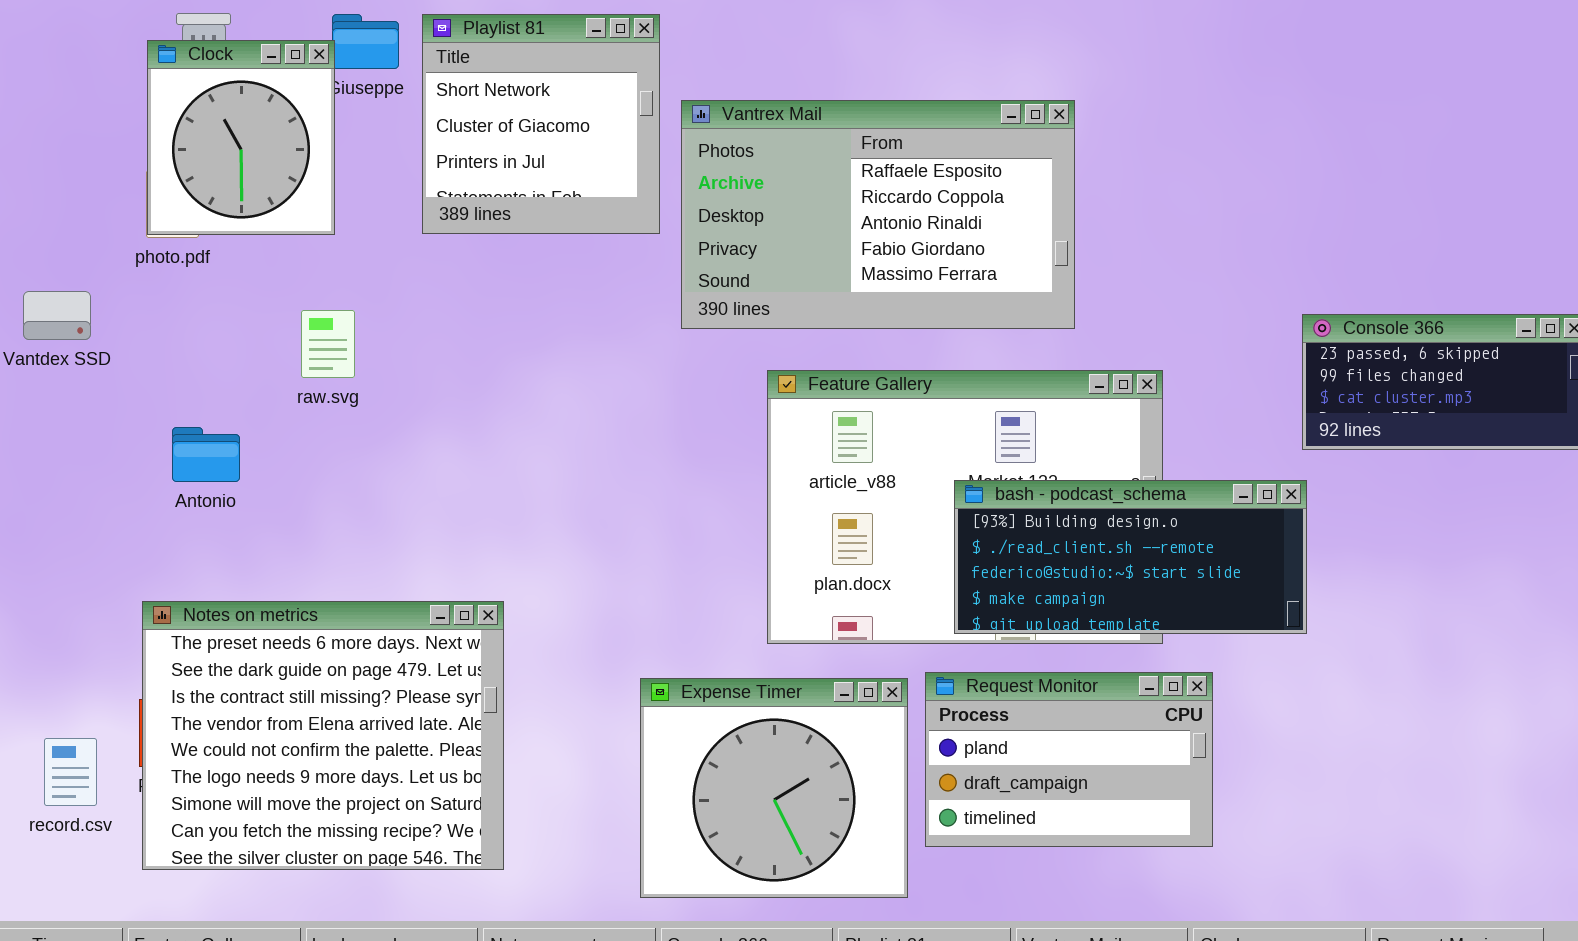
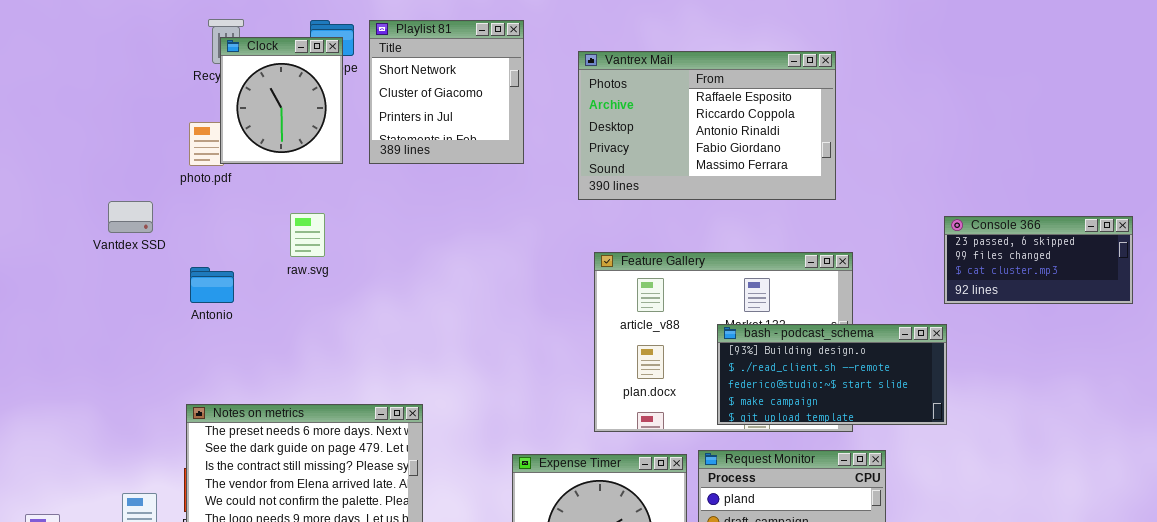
Clock: [147,40,335,235] -> [220,37,343,164], moved
Vantrex Mail: [681,100,1075,329] -> [578,51,836,200], moved
Antonio: [172,427,240,482] -> [190,267,234,303], moved

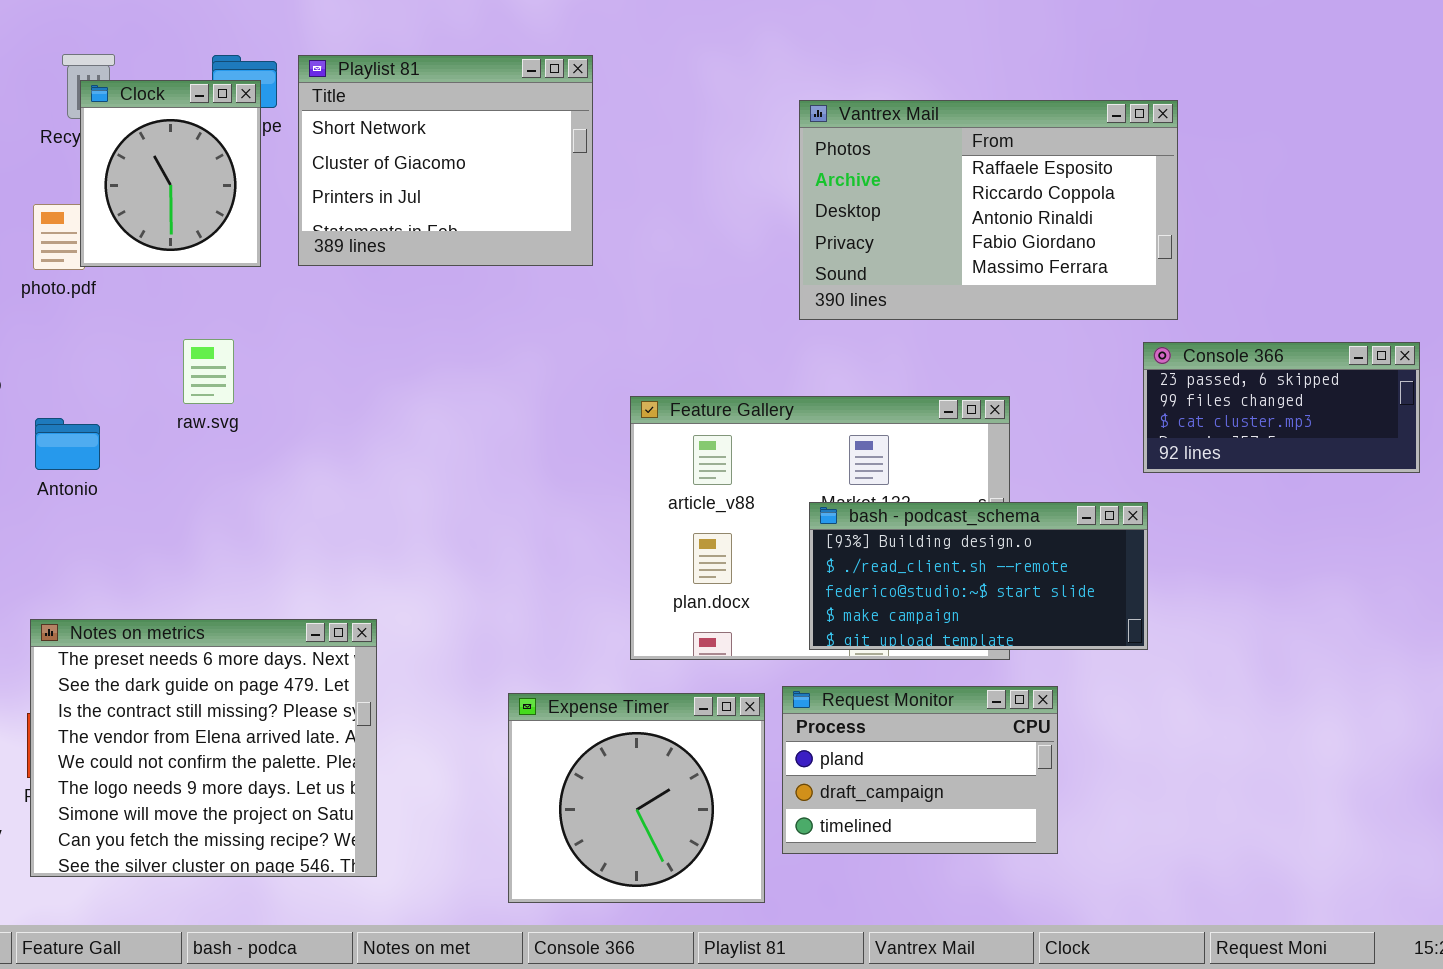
Playlist 81: [369,20,524,164] -> [298,55,593,266], resized
Vantrex Mail: [578,51,836,200] -> [799,100,1178,320], moved

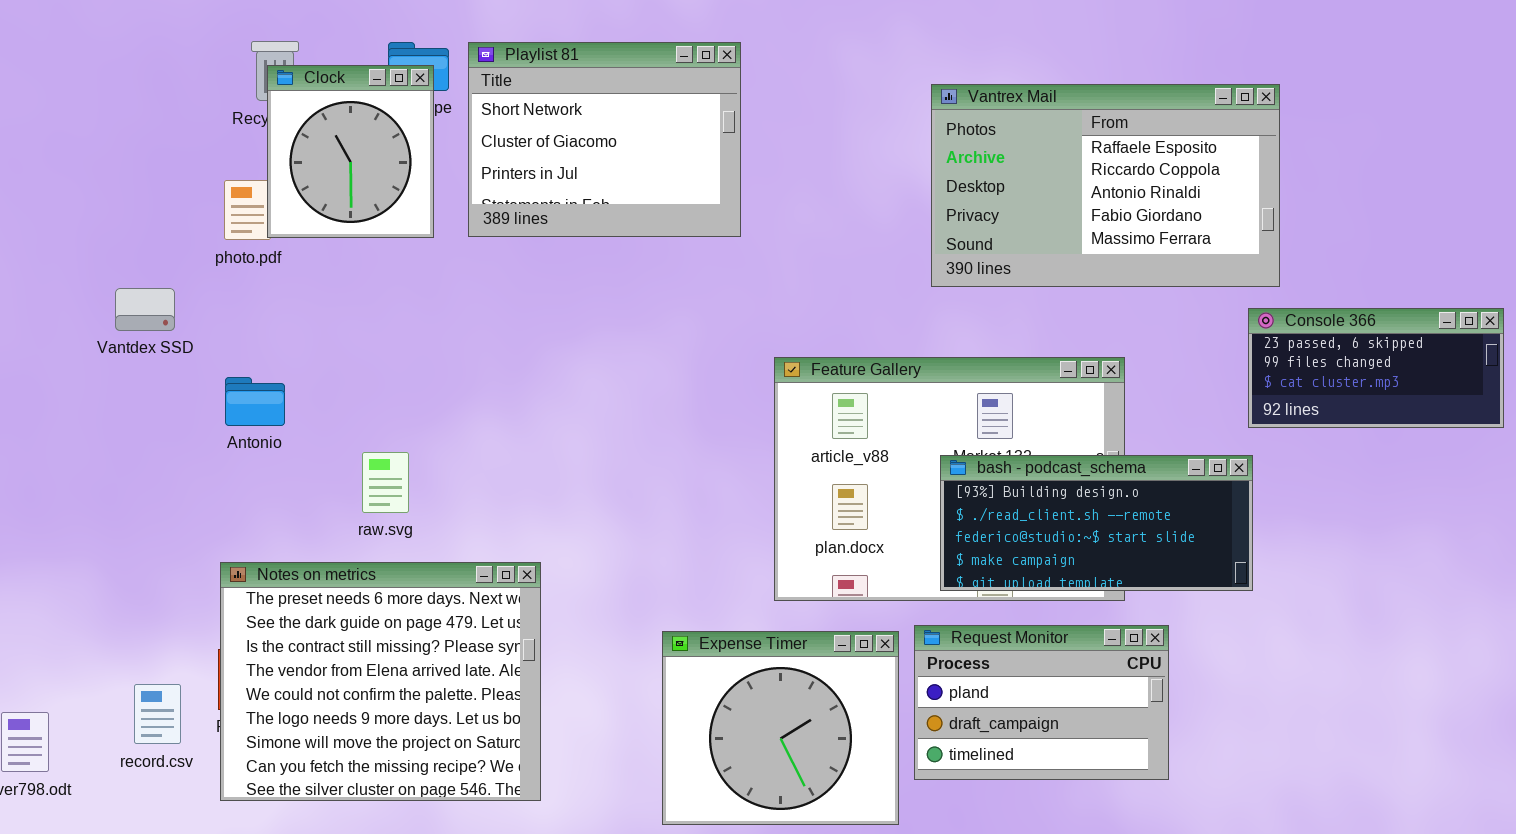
raw.svg: [183,339,234,404] -> [362,452,409,513], moved

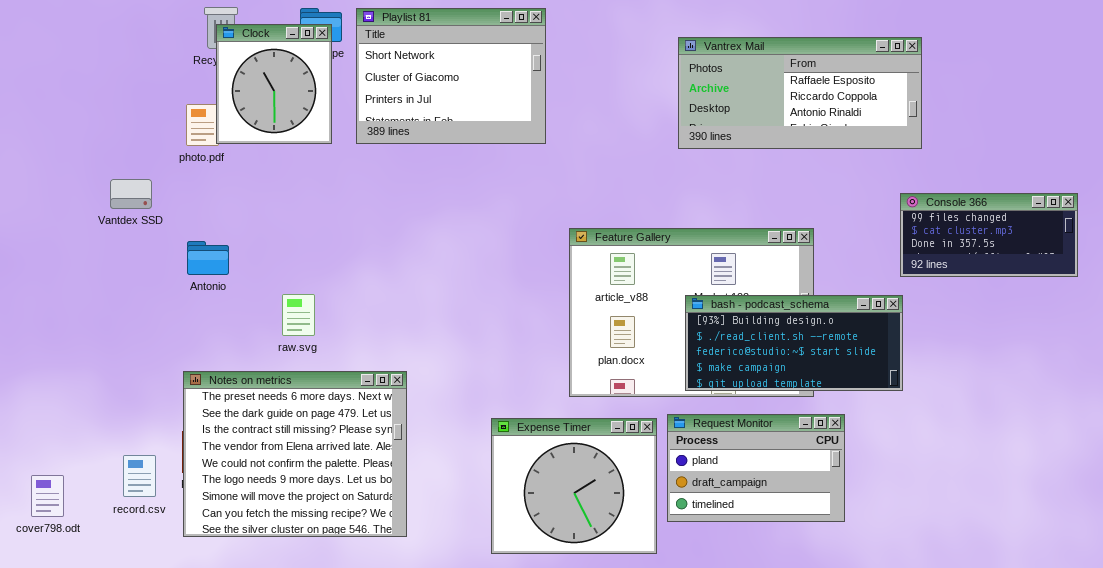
Vantrex Mail: [931,84,1280,287] -> [678,37,922,149], resized
Console 366: [1248,308,1504,428] -> [900,193,1078,277], scrolled down 1 row

